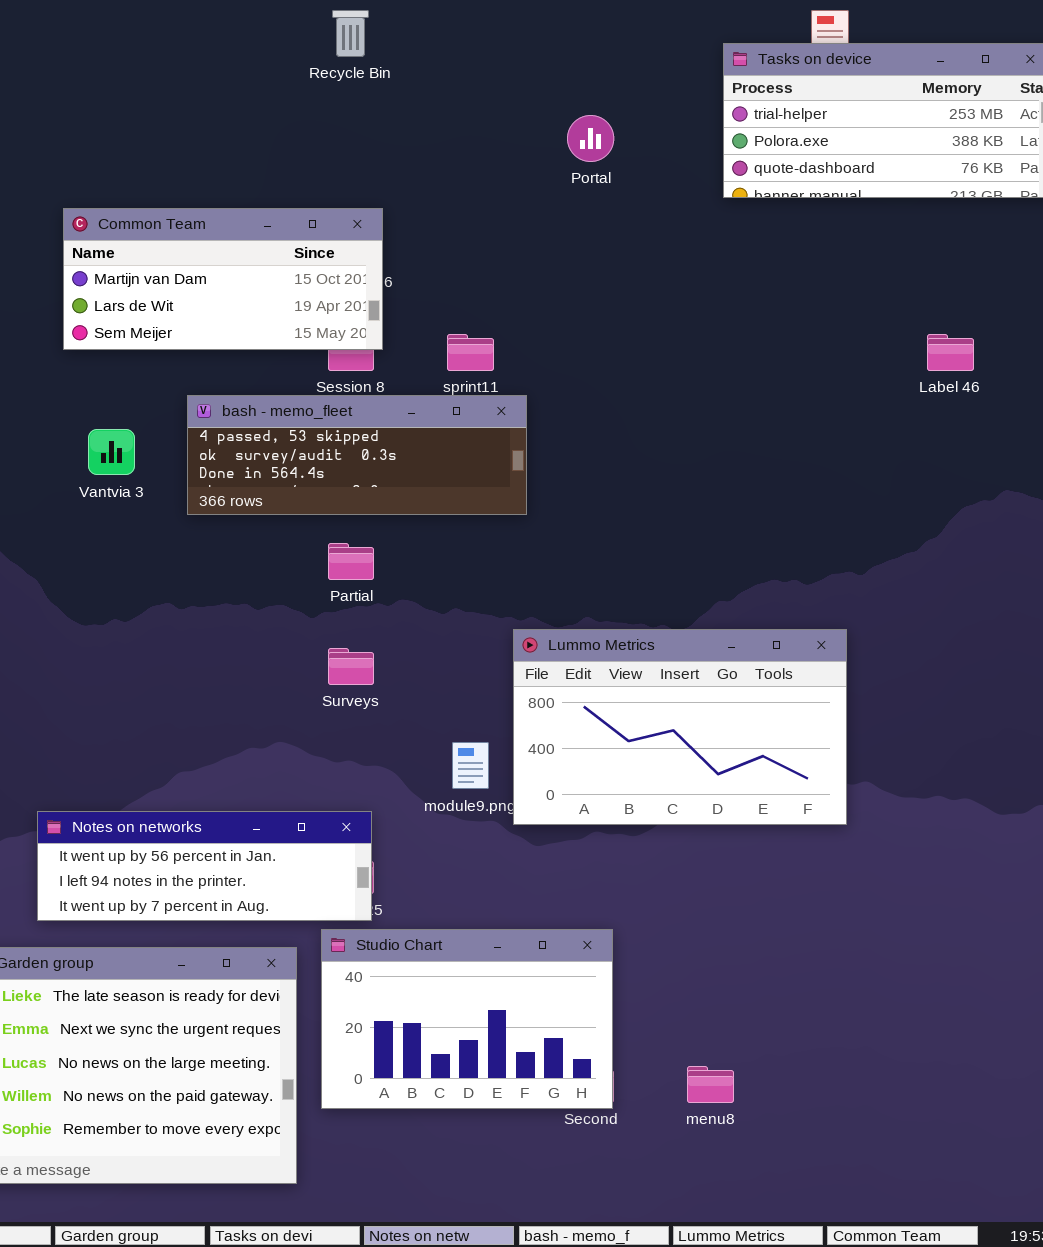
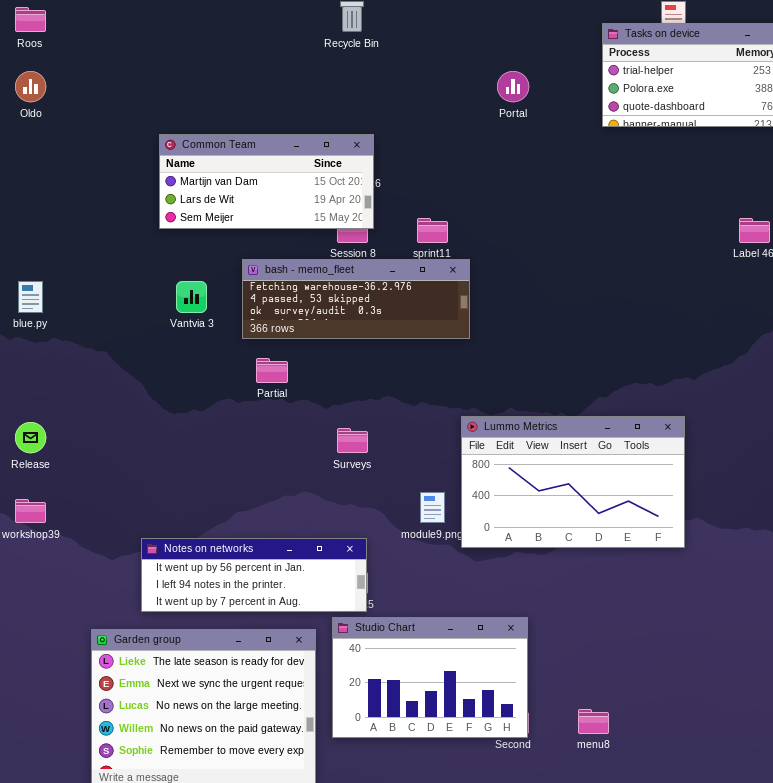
bash - memo_fleet: [187,395,527,515] -> [242,259,470,339], scrolled up 1 row
Partial: [328,543,374,580] -> [256,358,288,383], moved

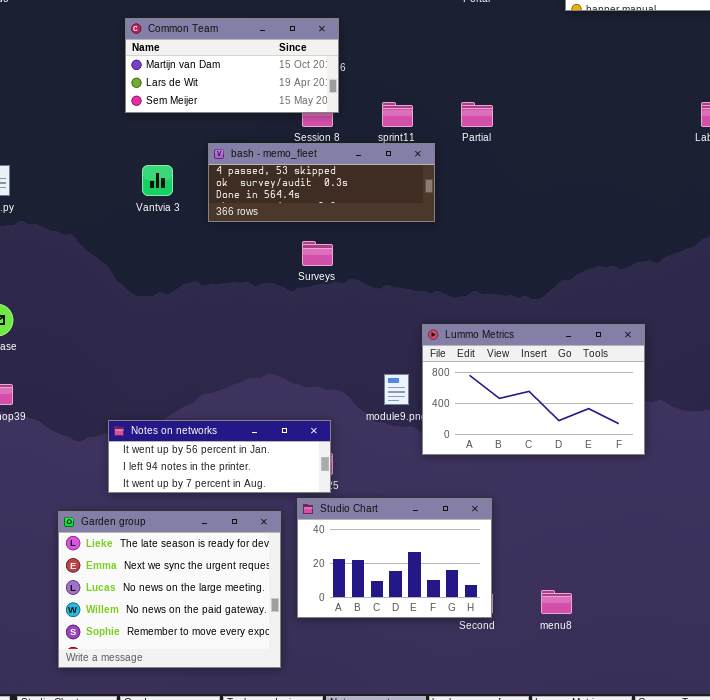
bash - memo_fleet: [242,259,470,339] -> [208,143,435,222], scrolled down 1 row
Partial: [256,358,288,383] -> [461,102,493,127], moved
Lummo Metrics: [461,416,685,548] -> [422,324,645,455], moved
Surveys: [337,428,368,453] -> [302,241,333,266], moved

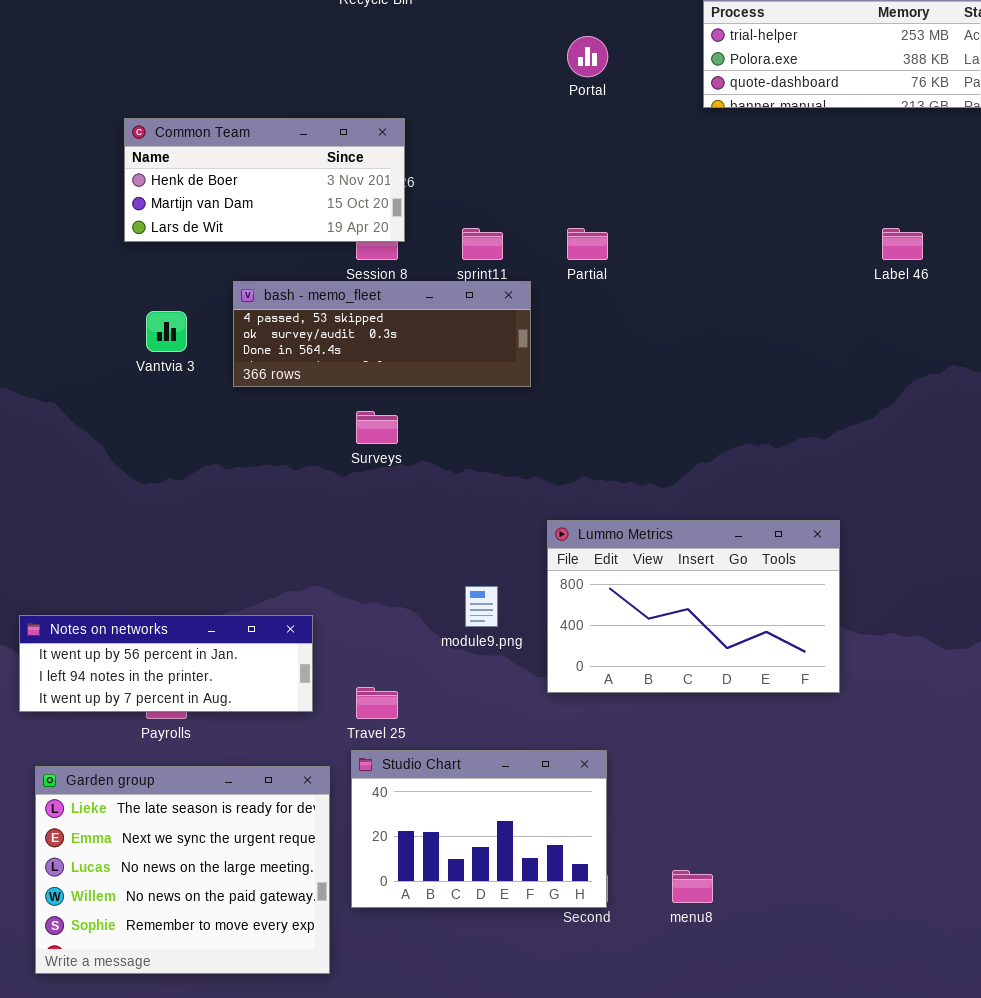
Common Team: [125,18,339,113] -> [124,118,405,242], scrolled up 1 row
Lummo Metrics: [422,324,645,455] -> [547,520,840,693], moved
Notes on networks: [108,420,331,493] -> [19,615,313,712], moved

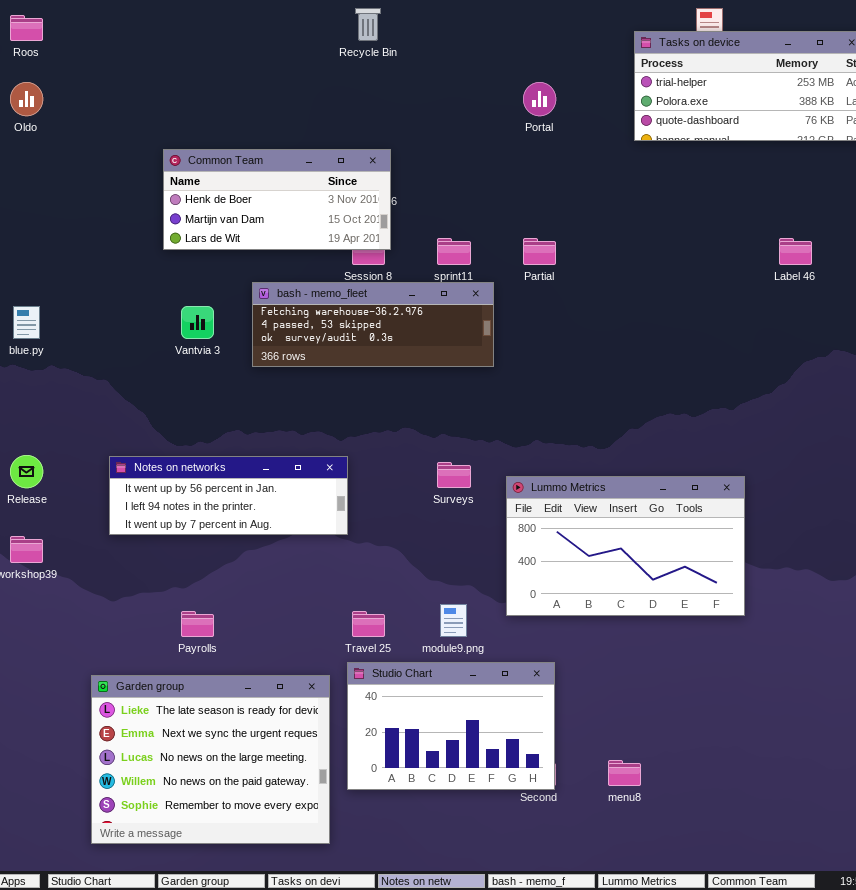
bash - memo_fleet: [233,281,531,387] -> [252,282,494,367], scrolled up 1 row
Surveys: [356,411,398,444] -> [437,462,471,488], moved
module9.png: [465,586,498,627] -> [440,604,467,637], moved
Notes on networks: [19,615,313,712] -> [109,456,348,535], moved

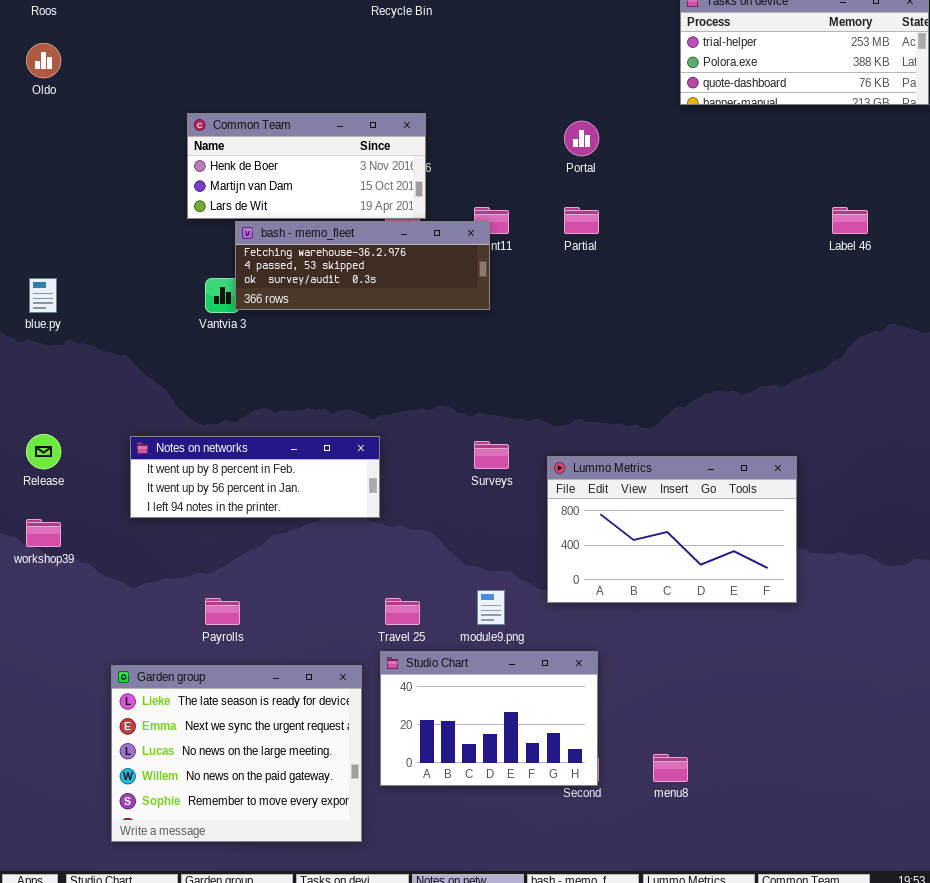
Portal: [523,82,556,116] -> [564,121,599,156], moved
bash - memo_fleet: [252,282,494,367] -> [235,221,490,310], moved
Notes on networks: [109,456,348,535] -> [130,436,380,518], scrolled up 1 row

